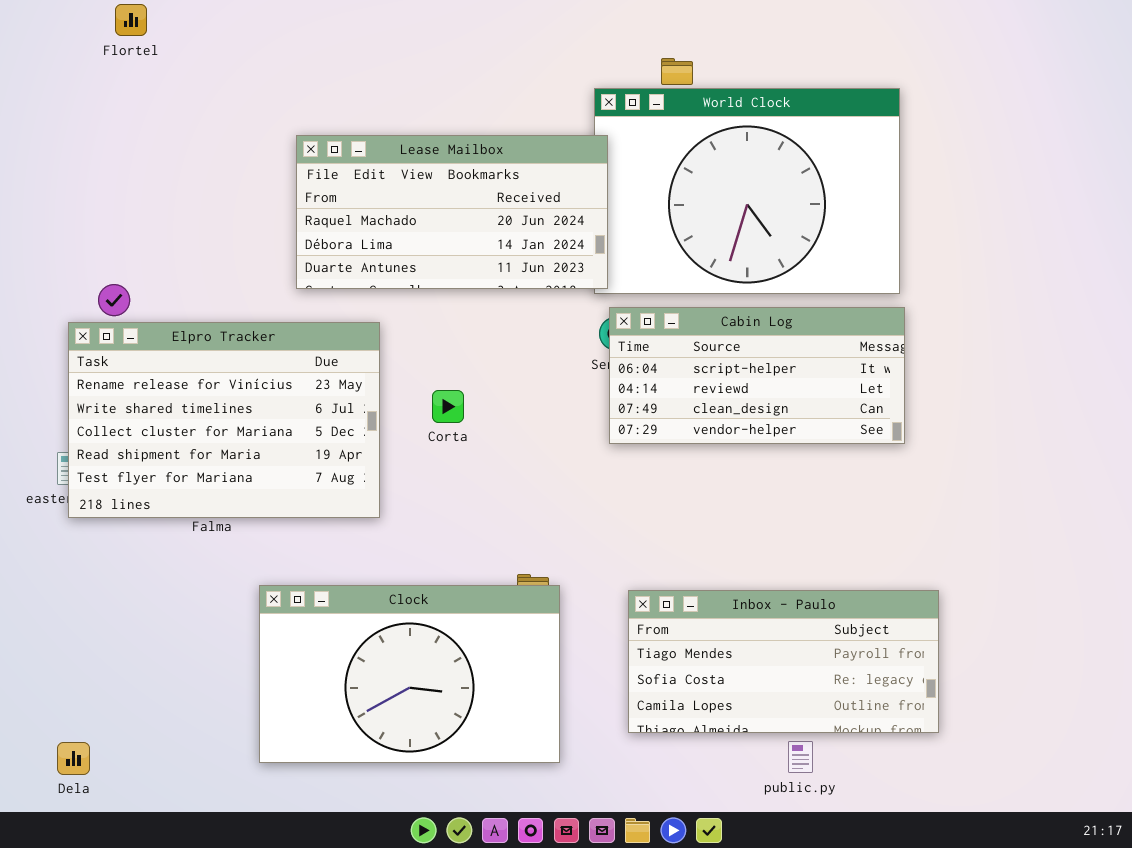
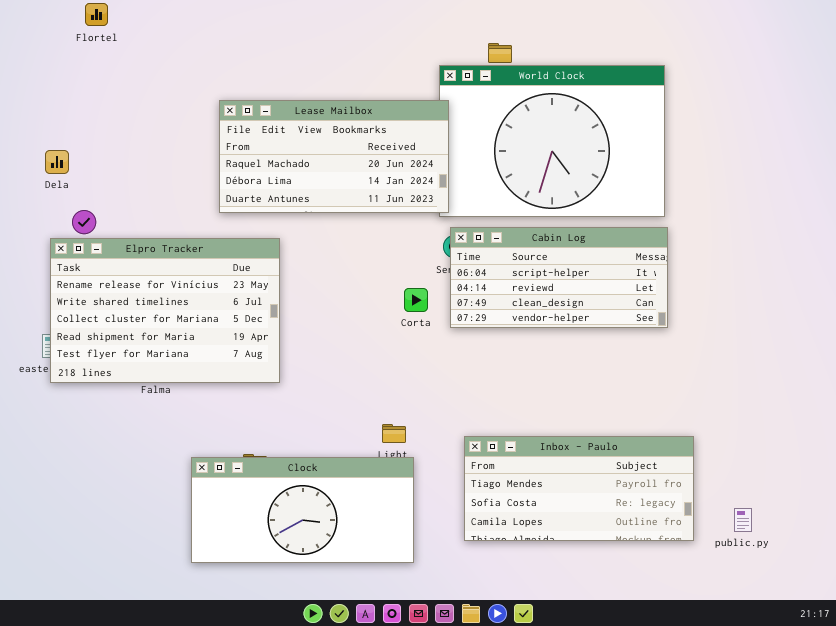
Corta: [432,390,464,423] -> [404,288,428,312], moved
Clock: [259,585,560,763] -> [191,457,414,563], resized
public.py: [788,741,813,773] -> [734,508,752,532], moved
Dela: [57,742,90,775] -> [45,150,69,174], moved

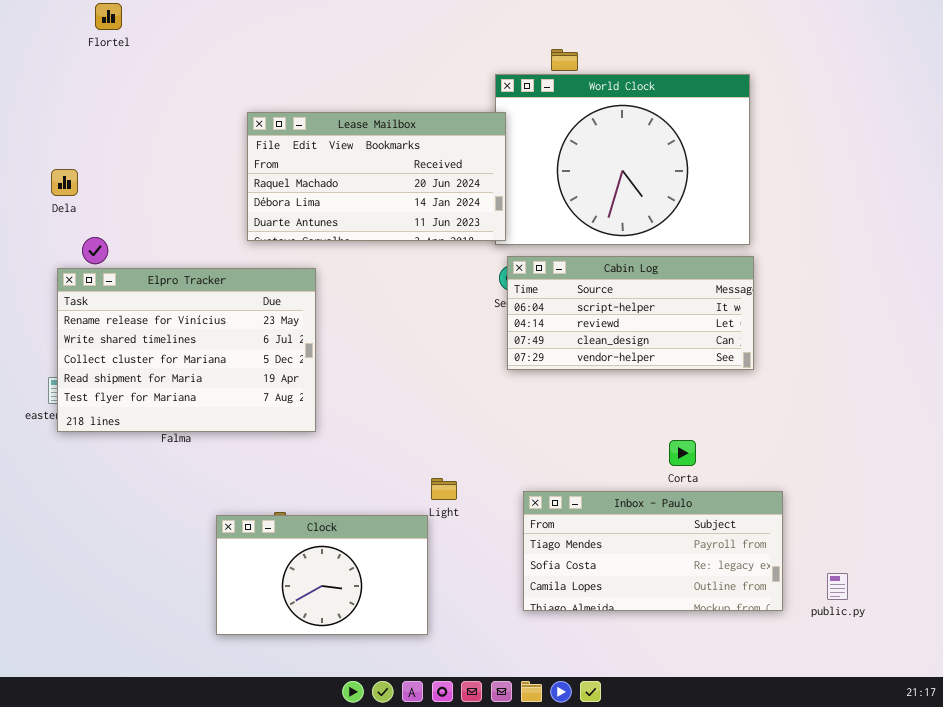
Corta: [404,288,428,312] -> [669,440,696,466], moved
Clock: [191,457,414,563] -> [216,515,428,635], resized

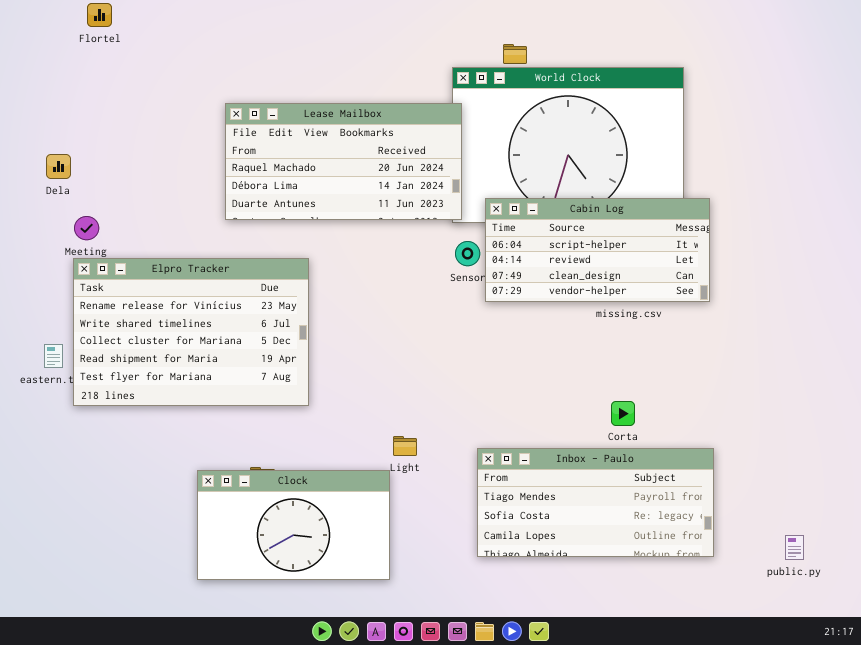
Cabin Log: [507,256,754,370] -> [485,198,710,302], moved
Elpro Tracker: [57,268,316,432] -> [73,258,309,406], moved
public.py: [827,573,848,600] -> [785,535,804,560], moved

